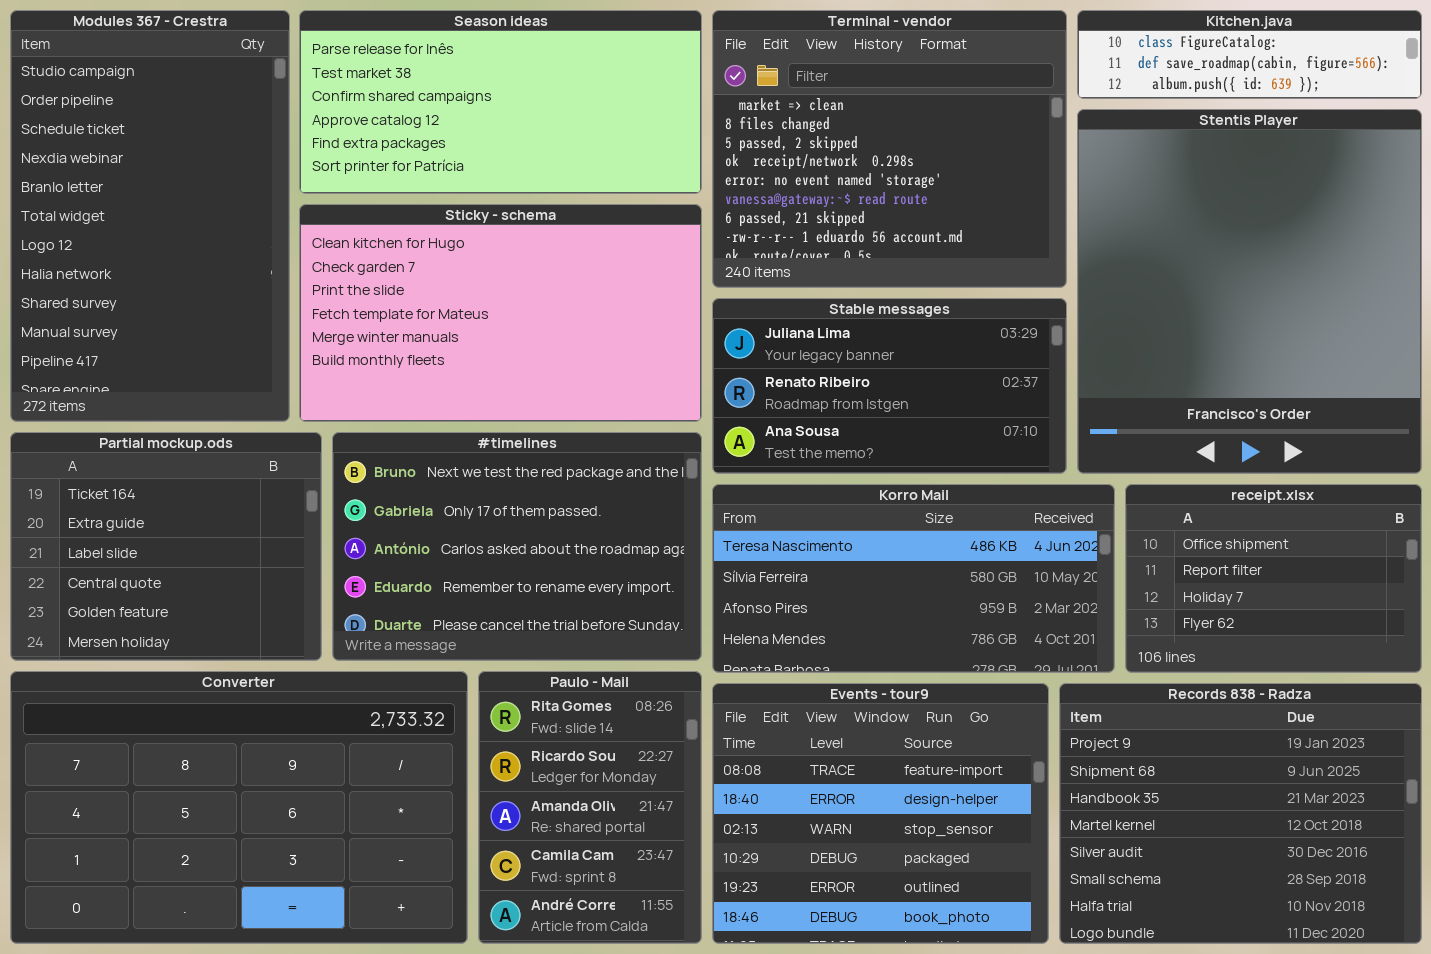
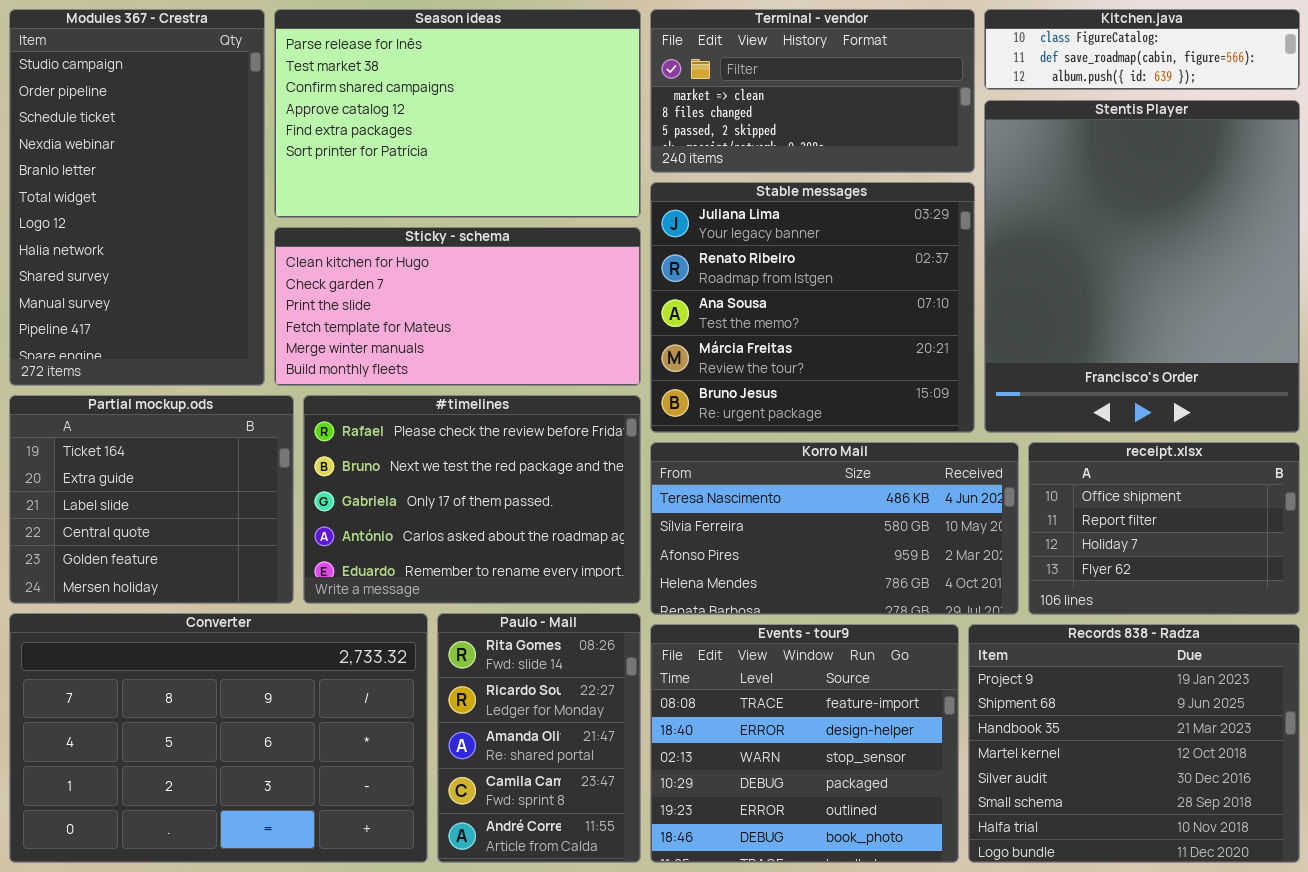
Season ideas: [299,10,702,194] -> [274,9,641,218], resized
Terminal - vendor: [712,10,1067,288] -> [650,9,975,173], resized
Sticky - schema: [299,204,702,422] -> [274,227,641,386], resized
Stable messages: [712,298,1067,474] -> [650,182,975,433], resized
#timelines: [332,432,702,661] -> [303,395,641,604], scrolled up 1 row

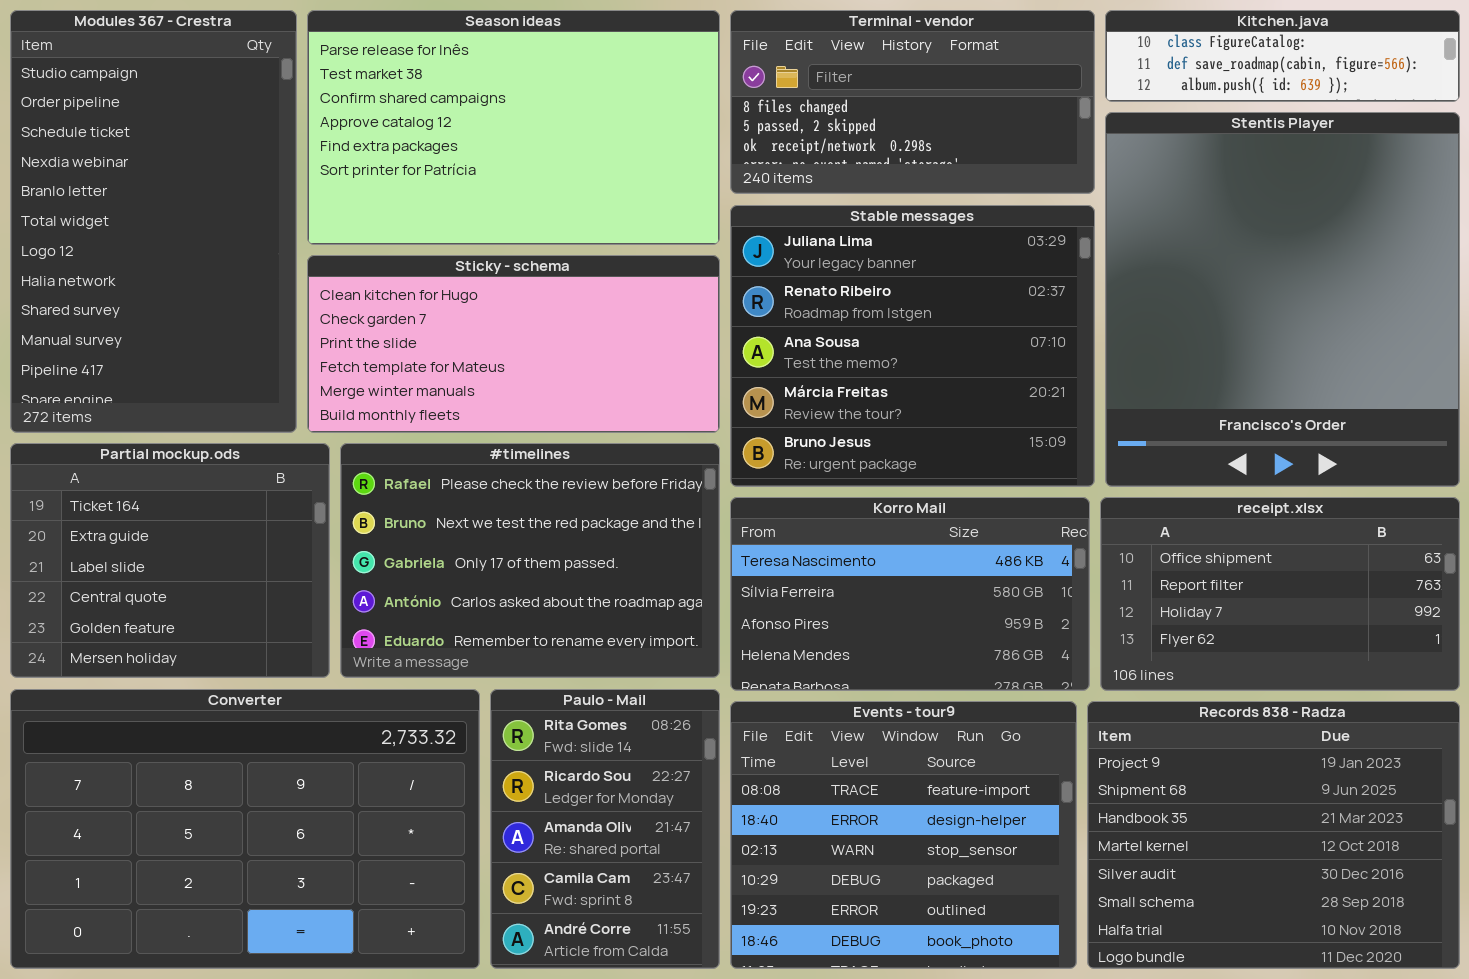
Terminal - vendor: [650,9,975,173] -> [730,10,1095,194], scrolled down 1 row
Korro Mail: [650,442,1019,615] -> [730,497,1090,691], resized
receipt.xlsx: [1028,442,1300,615] -> [1100,497,1460,691], resized

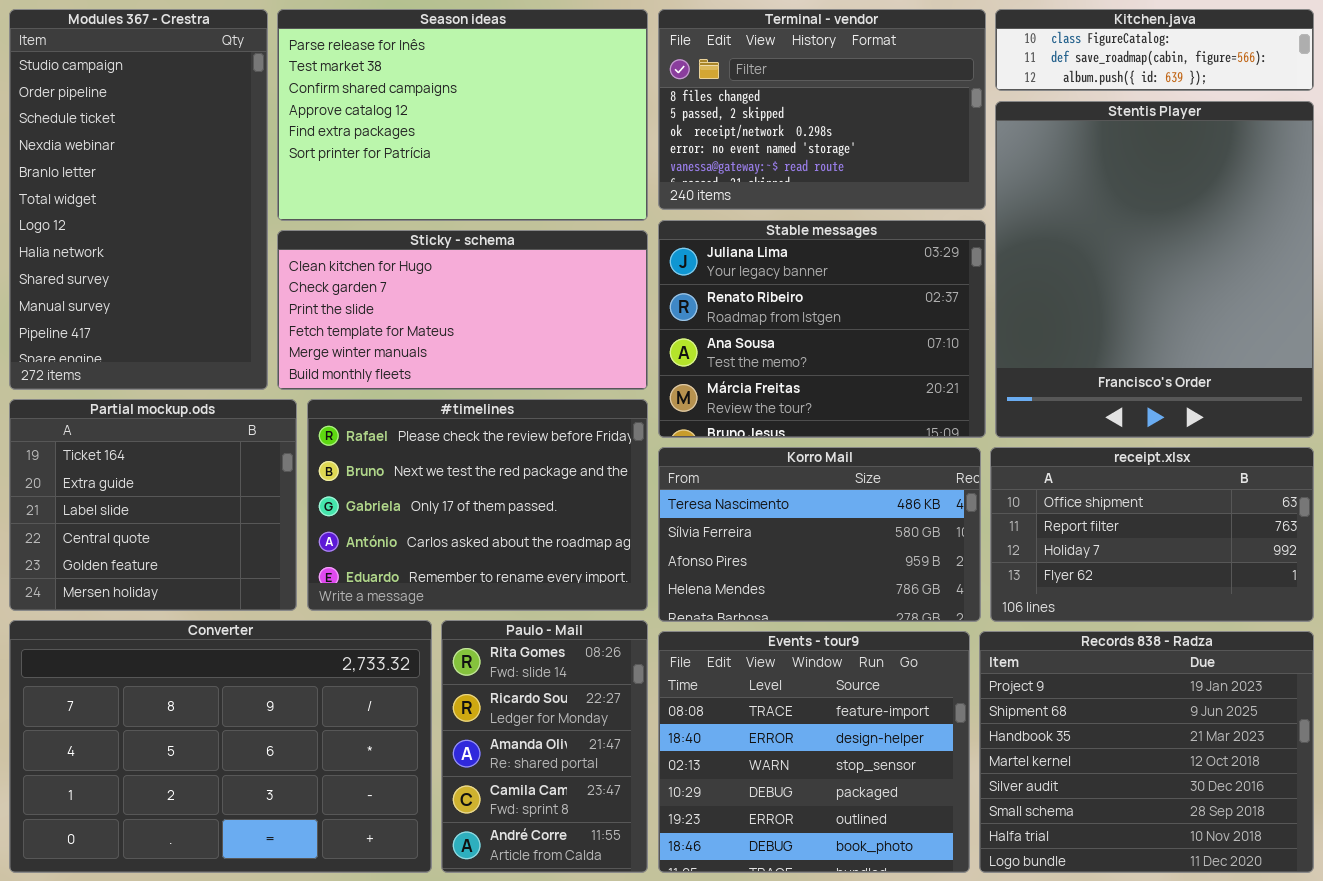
Terminal - vendor: [730,10,1095,194] -> [658,9,986,210], resized
Stable messages: [730,205,1095,487] -> [658,220,986,438], resized

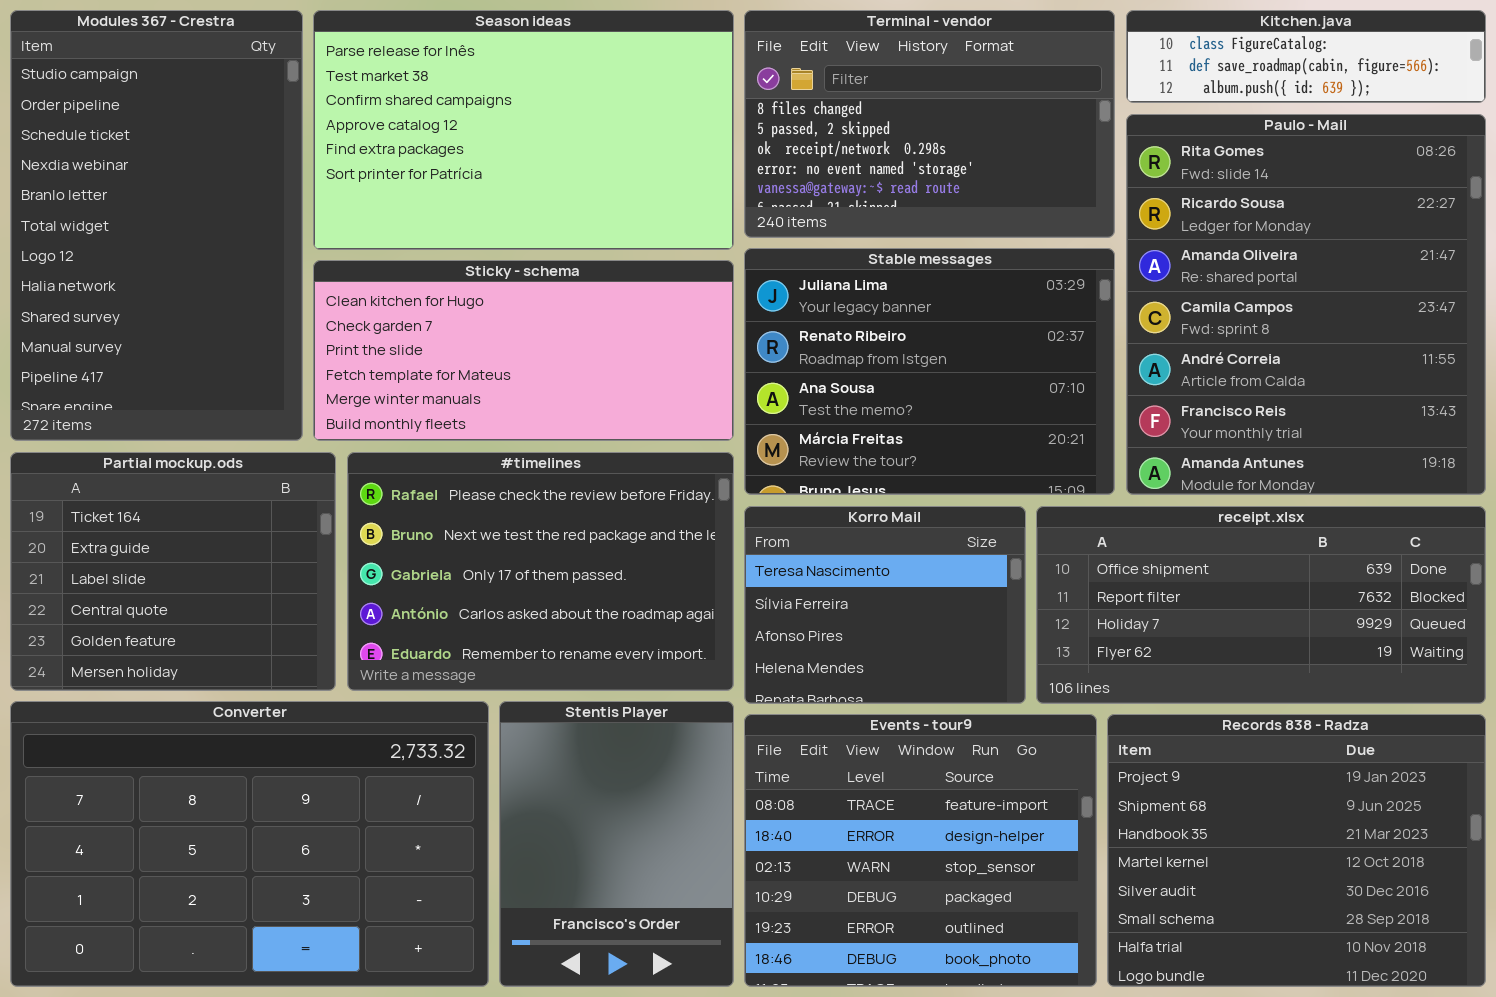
Stentis Player: [995,101,1314,438] -> [499,701,734,987], moved, resized
Korro Mail: [658,447,981,622] -> [744,506,1026,704], resized
receipt.xlsx: [990,447,1314,622] -> [1036,506,1486,704], resized
Paulo - Mail: [441,620,648,873] -> [1126,114,1486,495], moved, resized

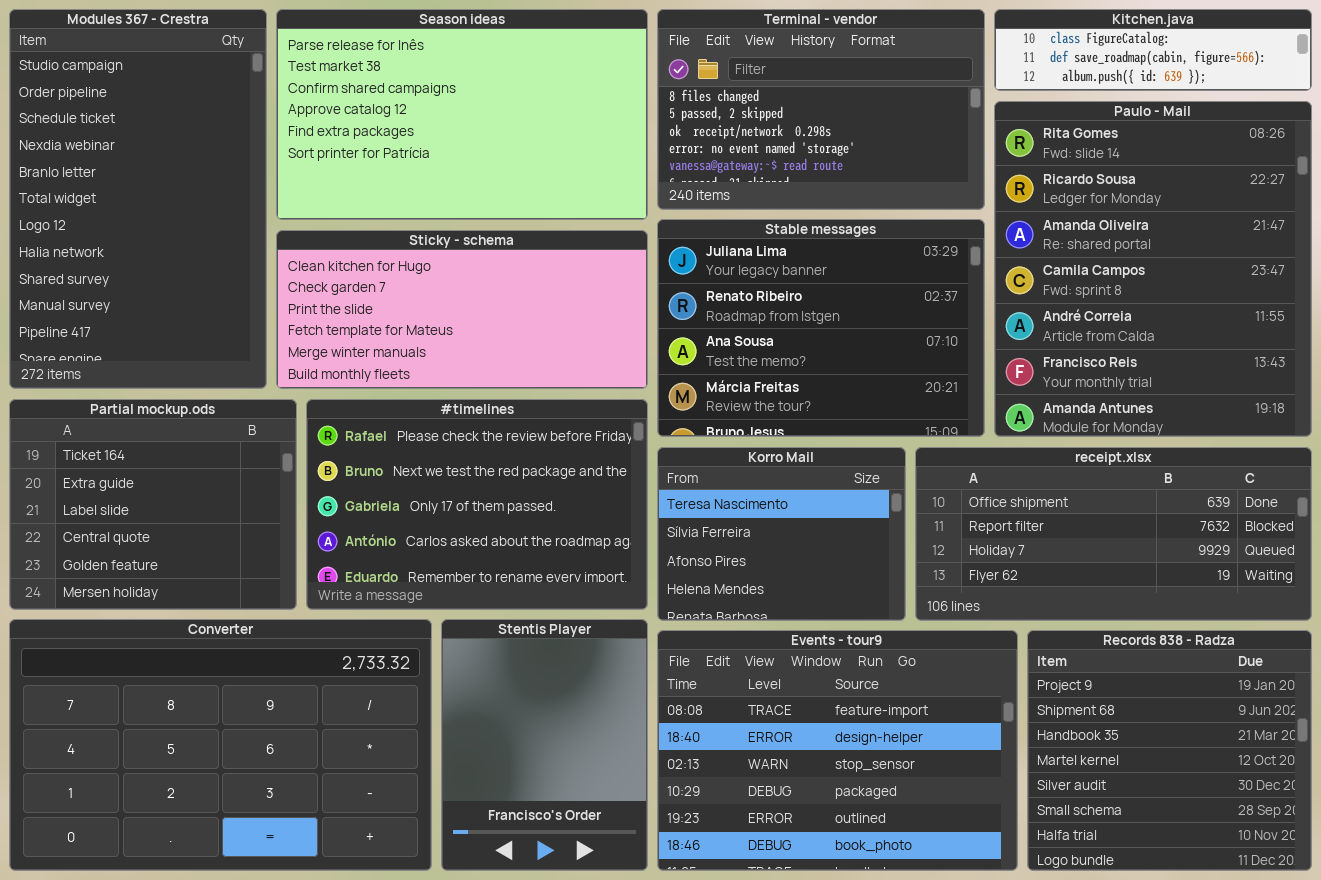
Events - tour9: [744,714,1097,987] -> [657,630,1018,871], resized
Records 838 - Radza: [1107,714,1486,987] -> [1027,630,1312,871], resized

